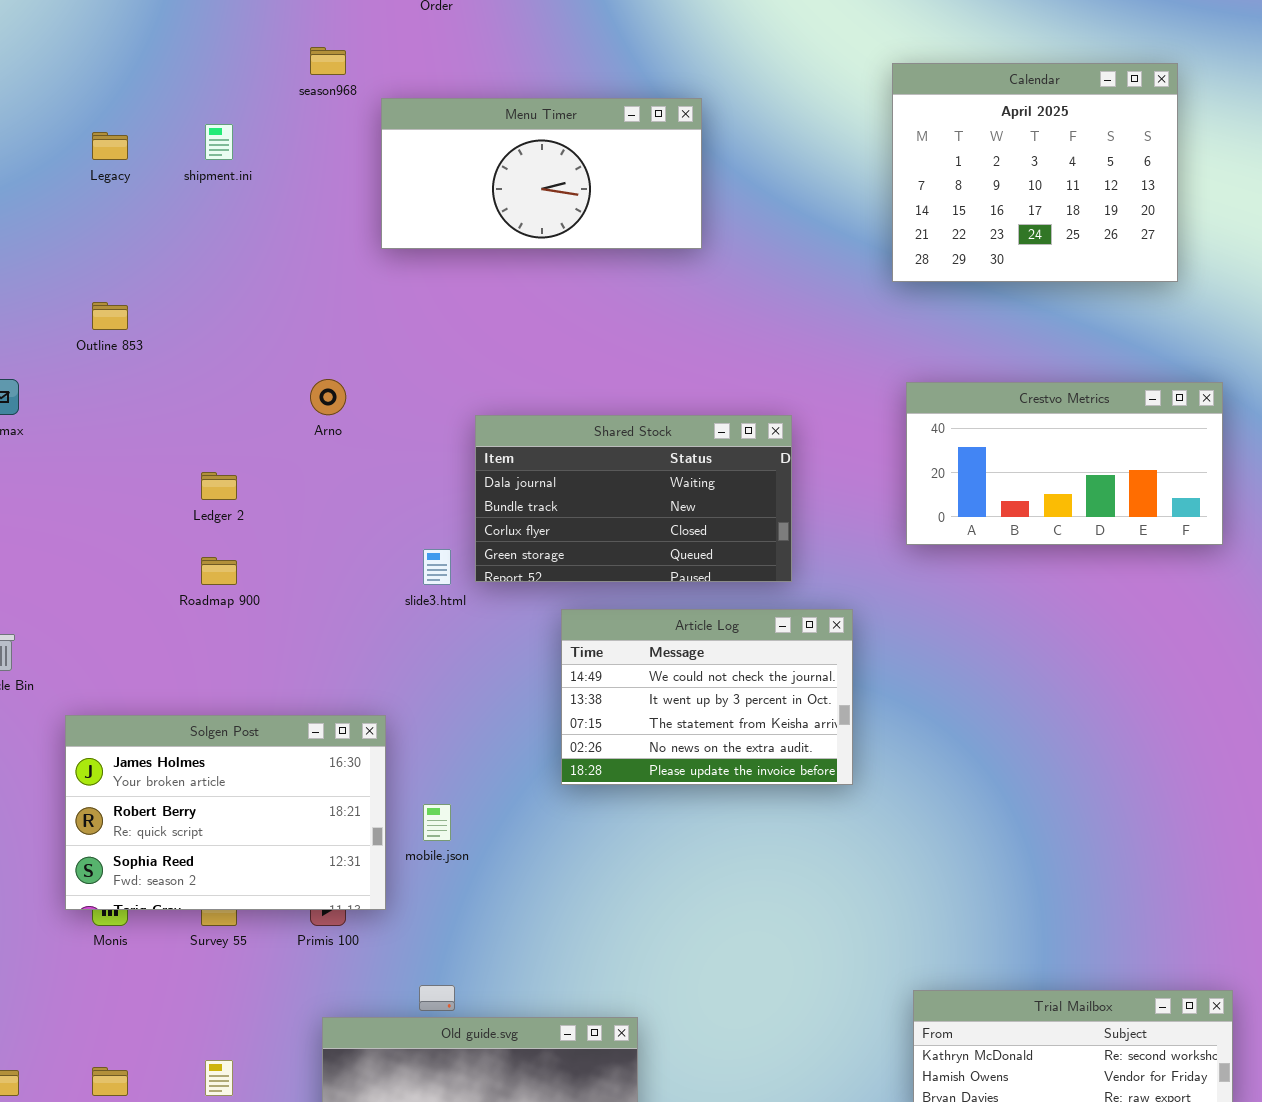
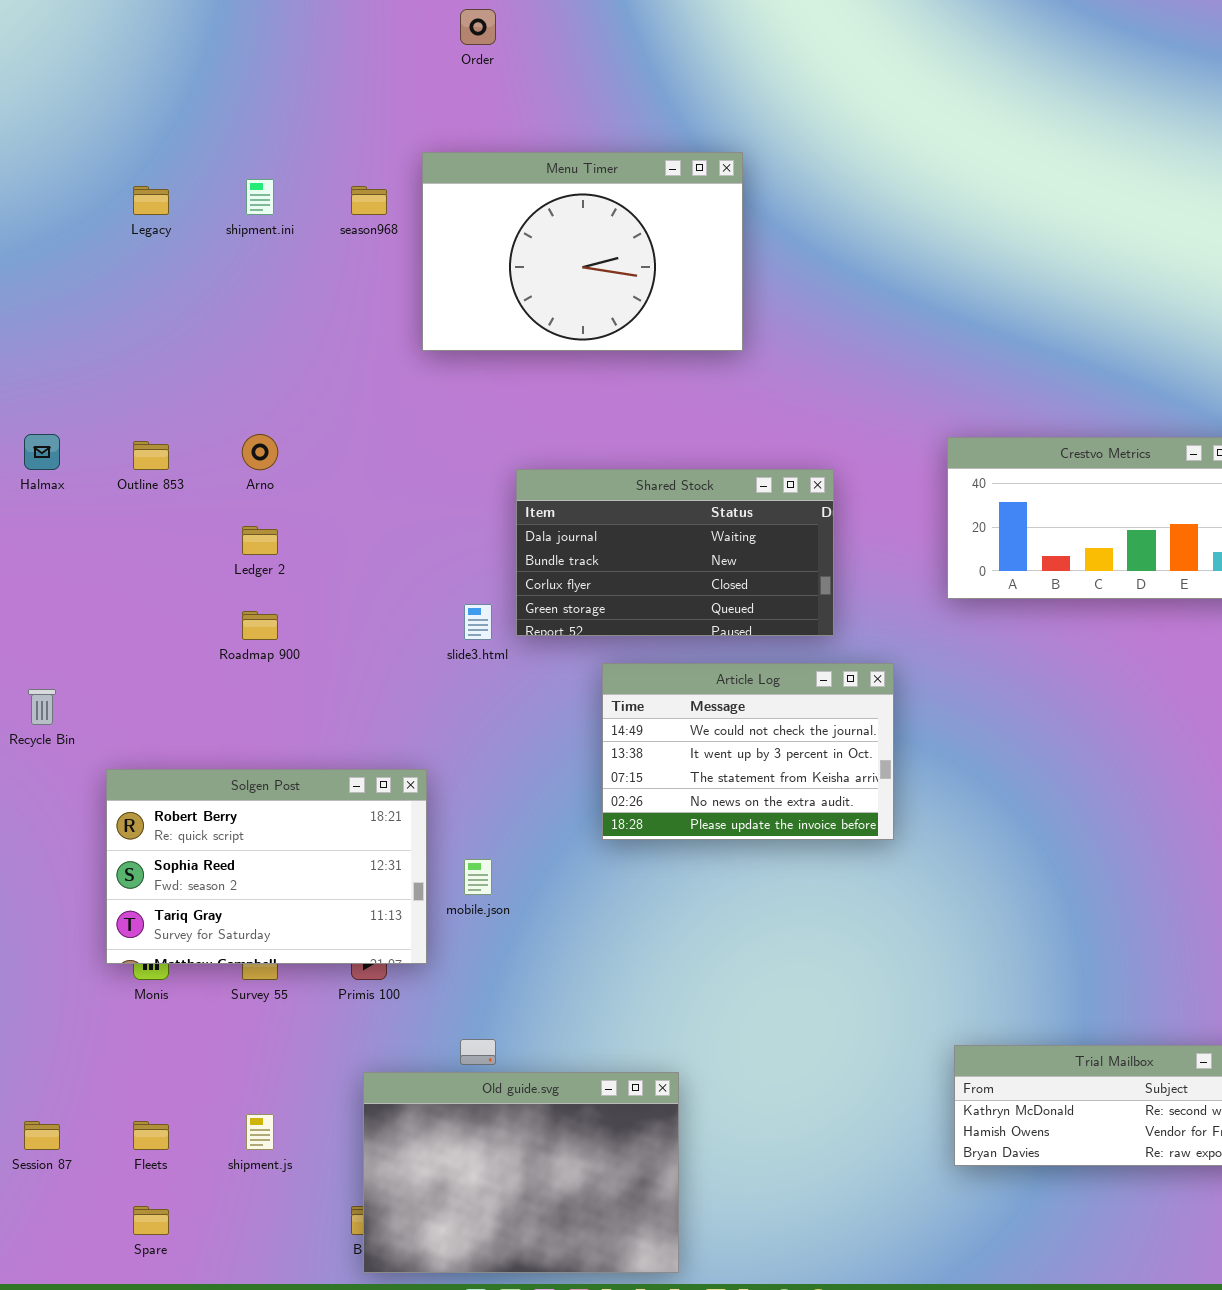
season968: [310,47,346,75] -> [351,186,387,215], moved
Calendar: [892,63,1178,282] -> none, closed
Menu Timer: [381,98,702,249] -> [422,152,743,351], resized
Outline 853: [92,302,128,330] -> [133,441,169,470], moved
Arno: [310,379,346,415] -> [242,434,278,470], moved
Solgen Post: [65,715,386,910] -> [106,769,427,964], scrolled down 1 row

